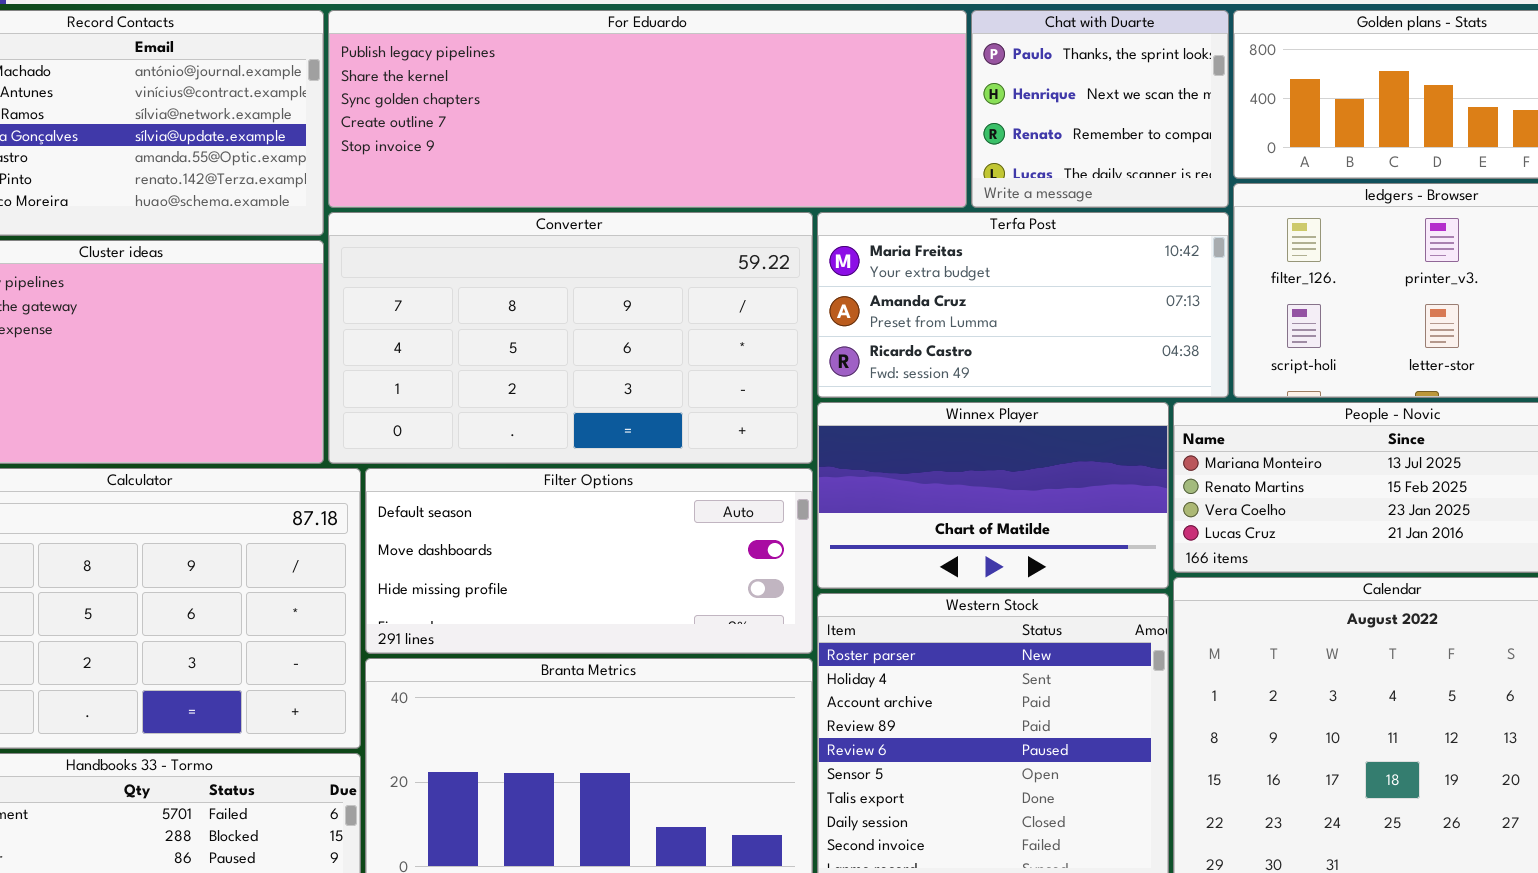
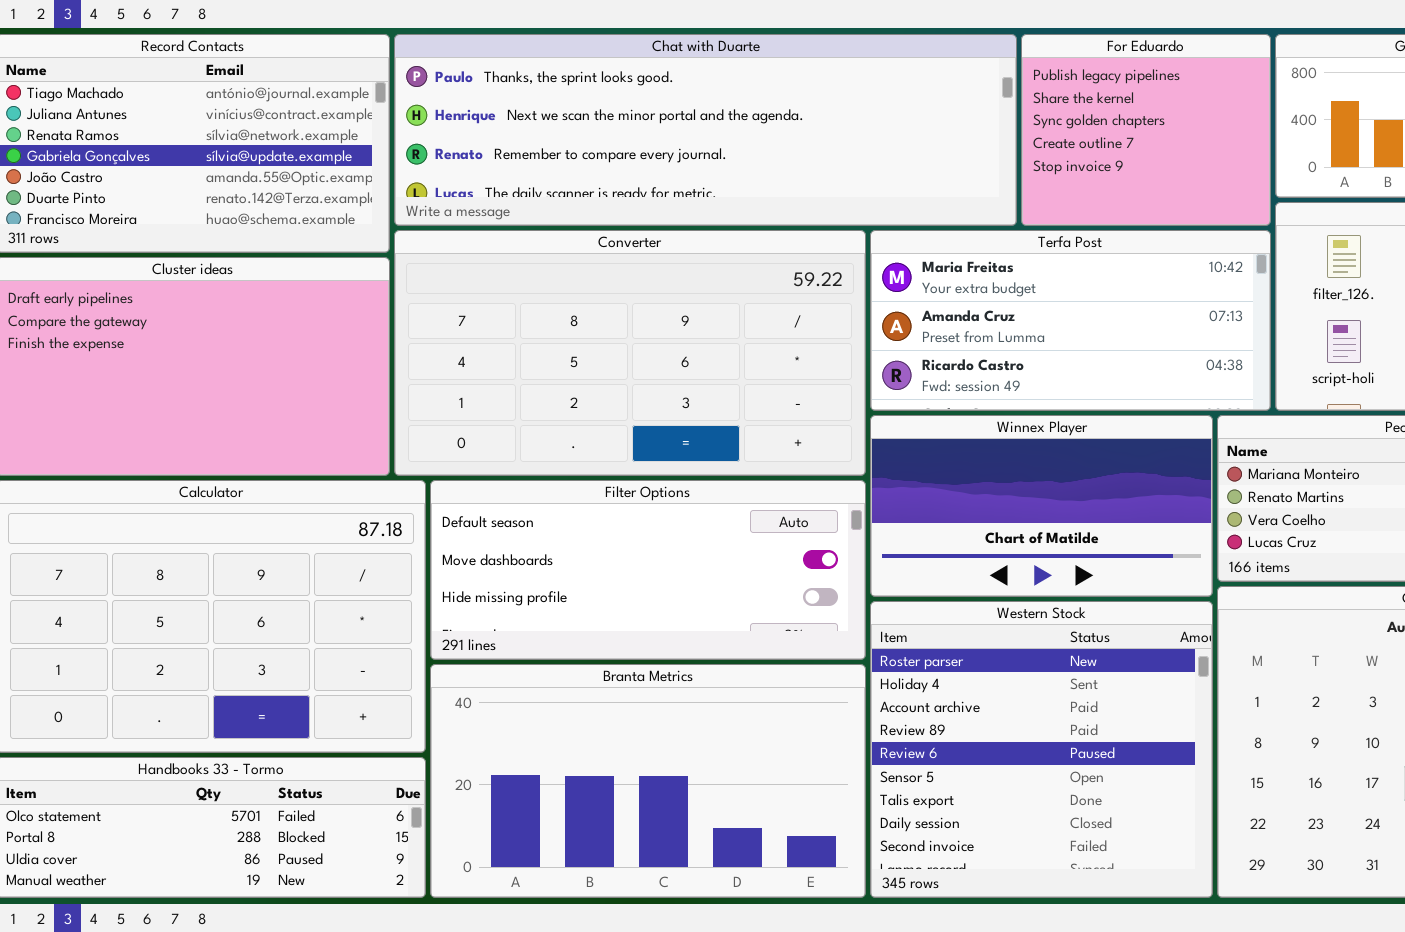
For Eduardo: [328,10,967,208] -> [1021,34,1271,226], moved, resized
Chat with Duarte: [971,10,1229,208] -> [394,34,1017,226], moved, resized

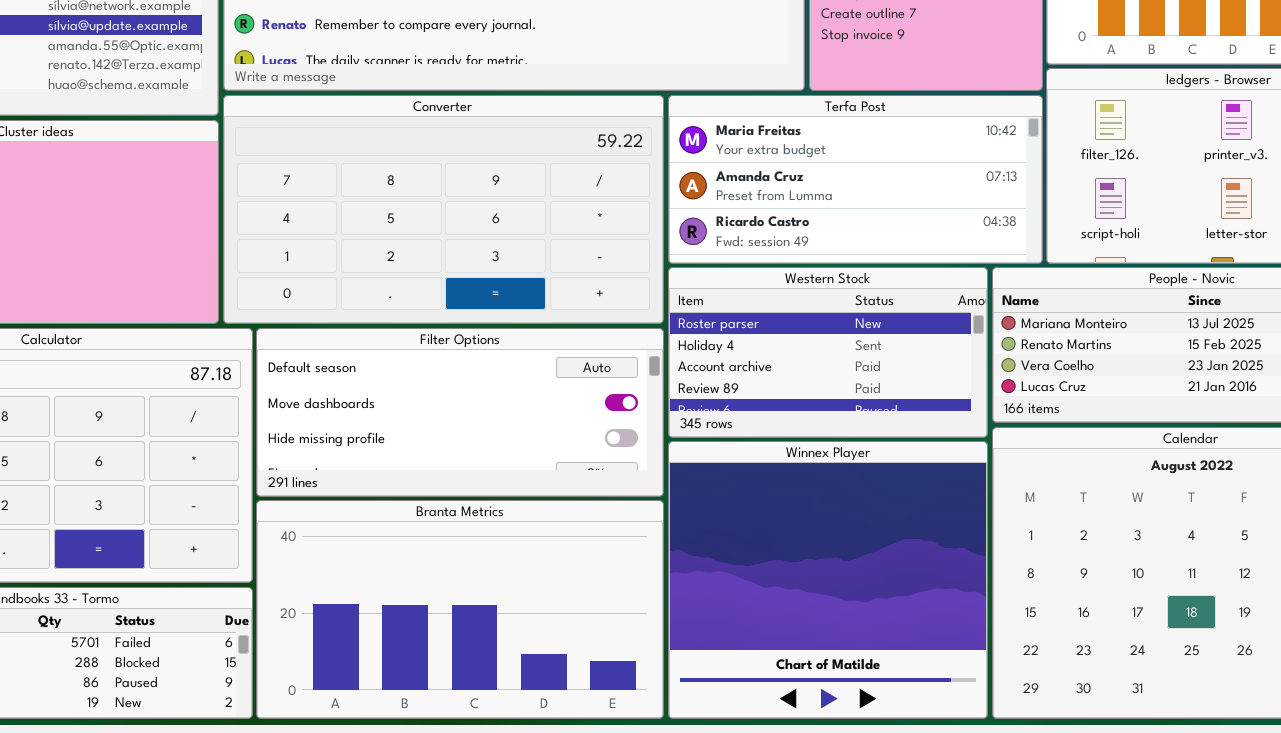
Winnex Player: [870,415,1213,597] -> [668,441,988,719], moved, resized
Western Stock: [870,601,1213,898] -> [668,267,988,438], moved, resized

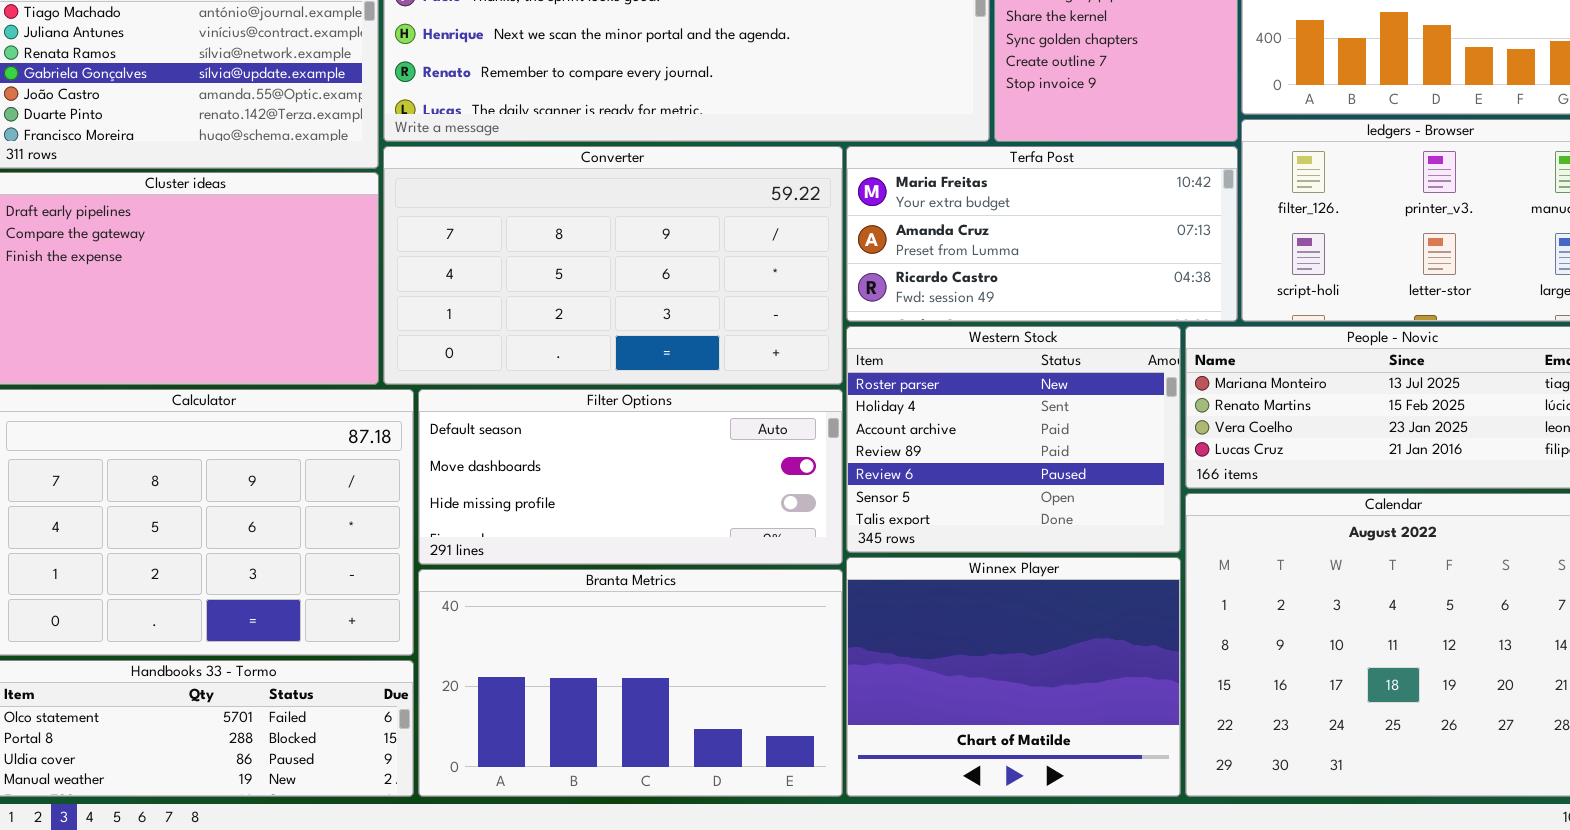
Western Stock: [668,267,988,438] -> [846,326,1181,553], resized
Winnex Player: [668,441,988,719] -> [846,557,1181,797], resized

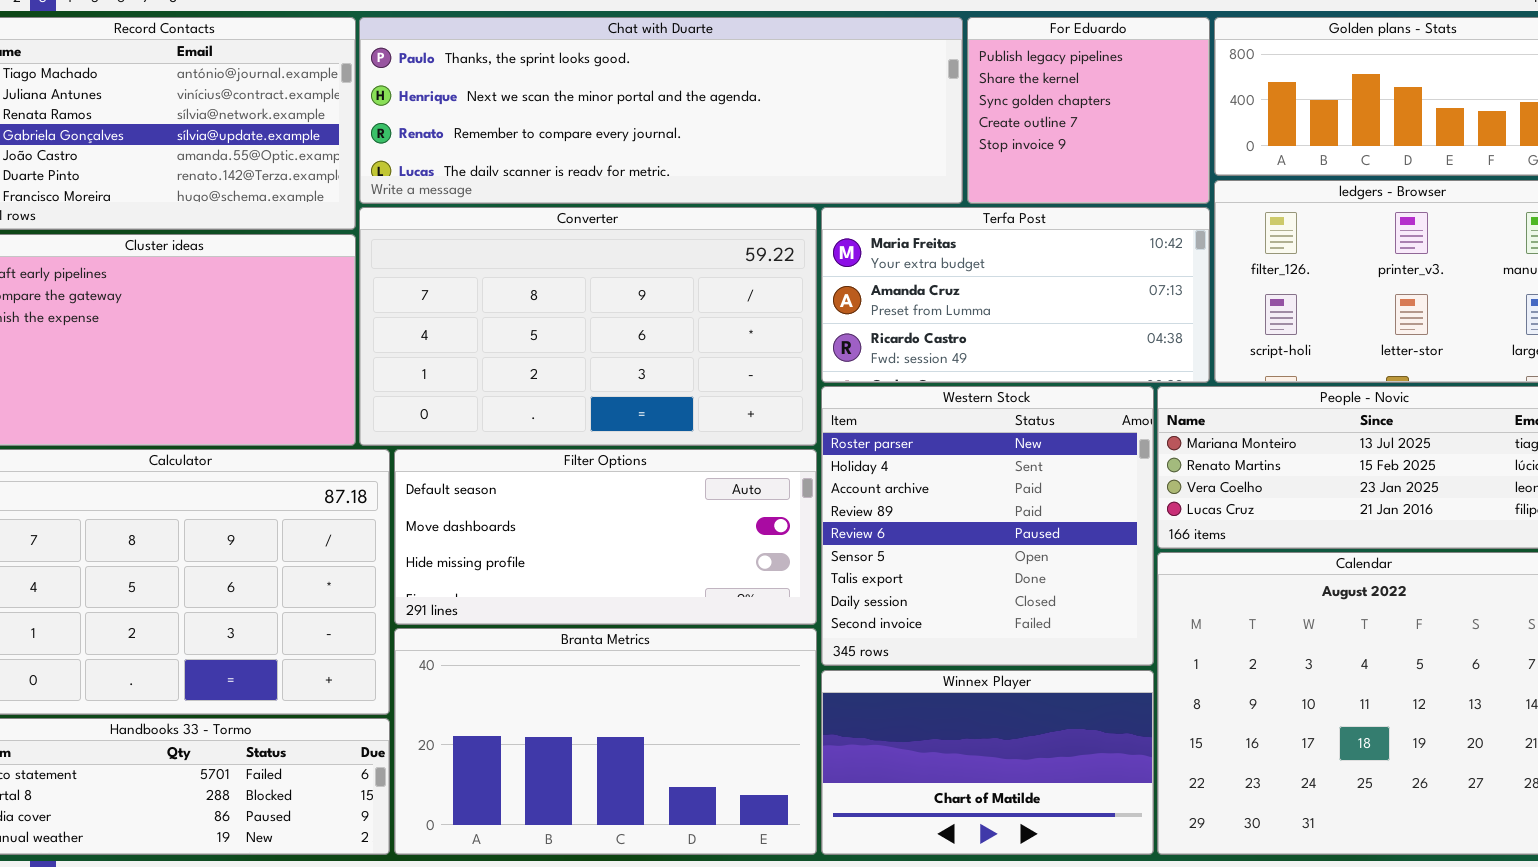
Western Stock: [846,326,1181,553] -> [821,386,1154,666], resized
Winnex Player: [846,557,1181,797] -> [821,670,1154,855], resized

